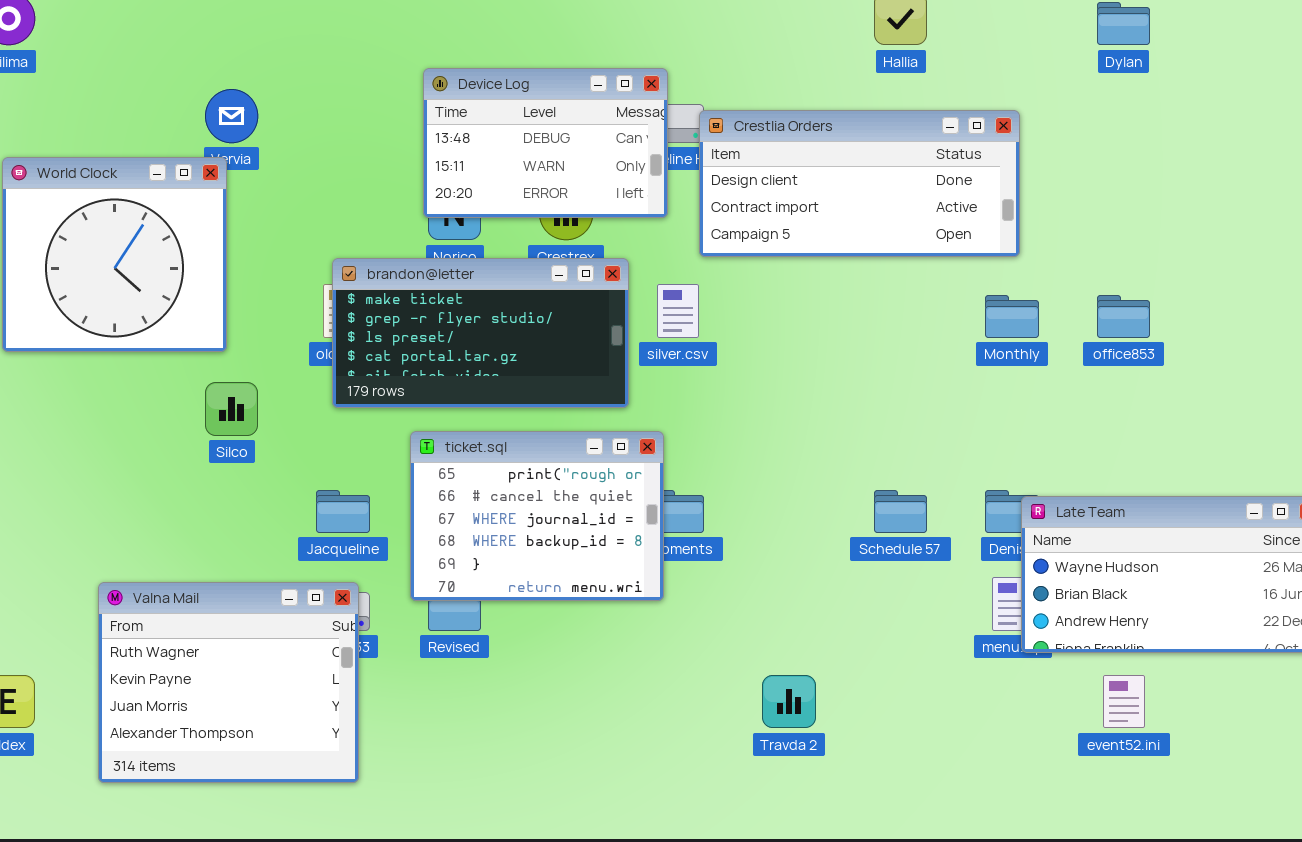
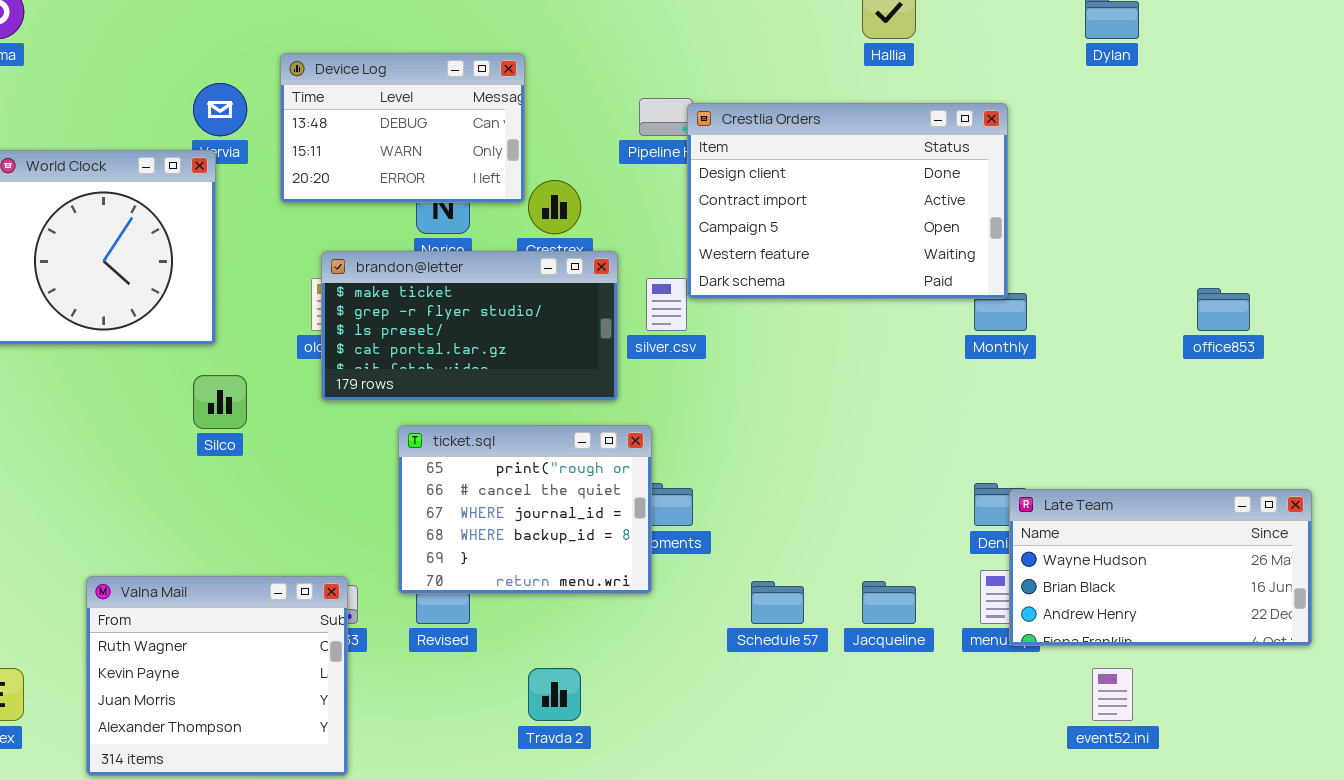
Device Log: [423,68,668,218] -> [280,53,525,203], moved
Crestlia Orders: [699,110,1020,257] -> [687,103,1008,299], resized
office853: [1097,295,1150,338] -> [1197,288,1250,331], moved
Jacqueline: [316,490,370,533] -> [862,581,916,624], moved
Schedule 57: [874,490,927,533] -> [751,581,804,624], moved
Travda 2: [762,675,816,728] -> [528,668,581,721], moved

